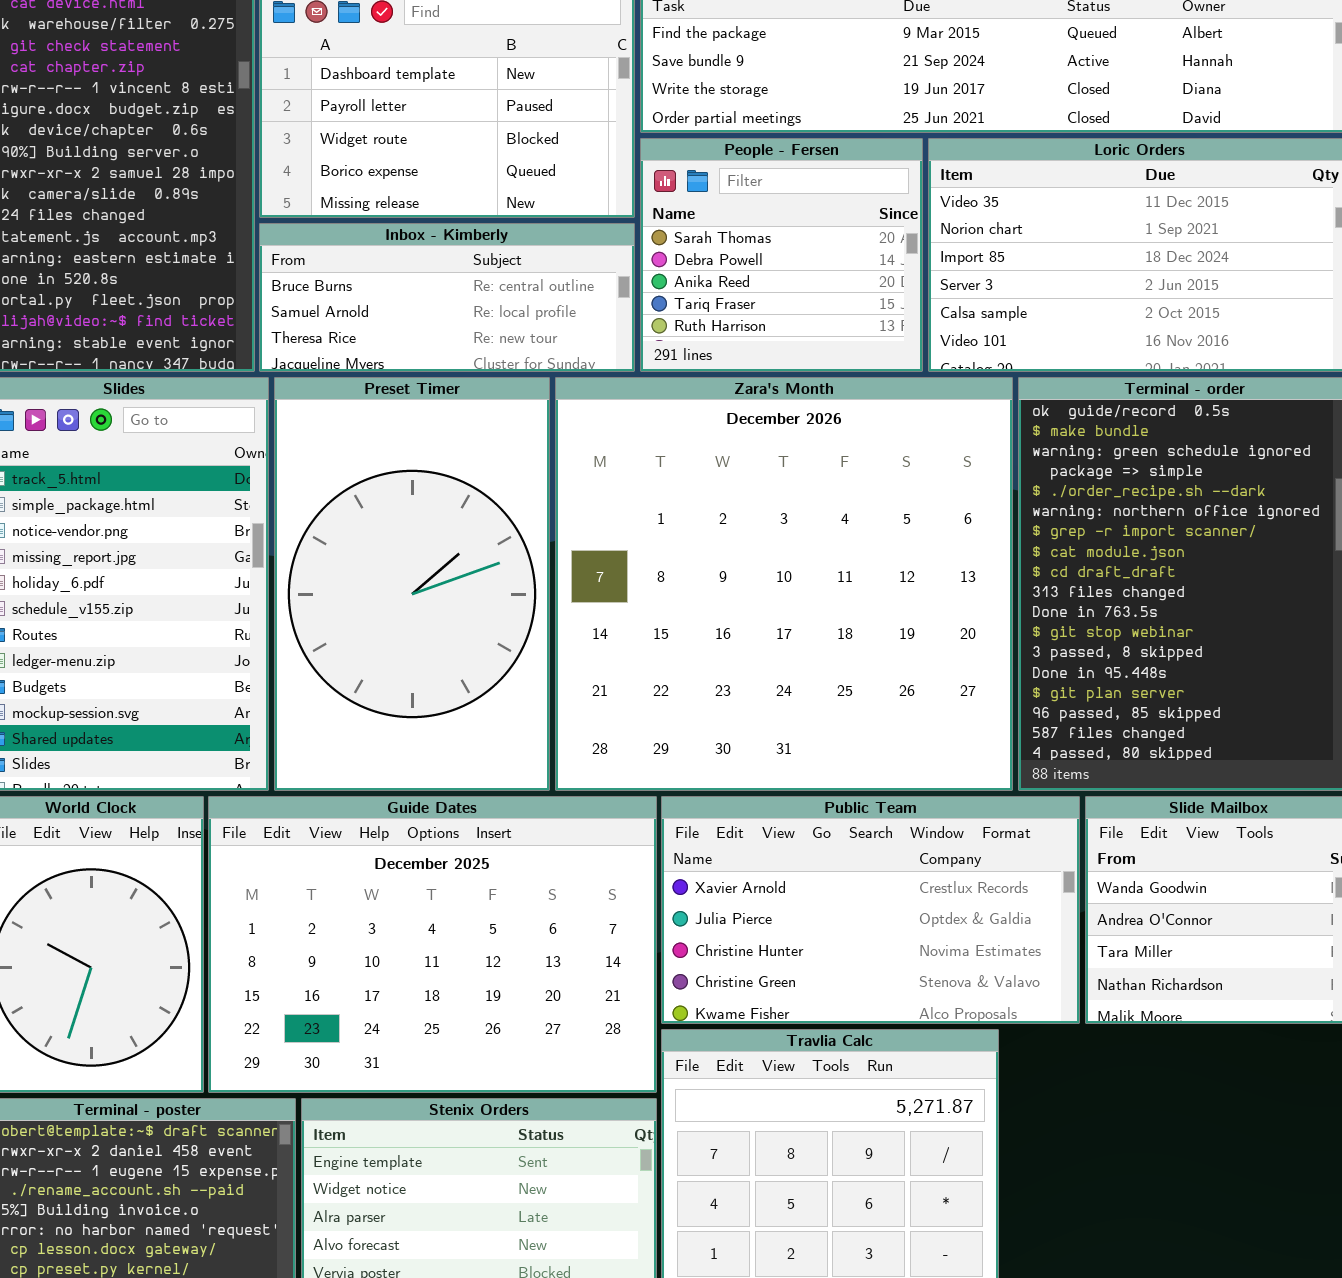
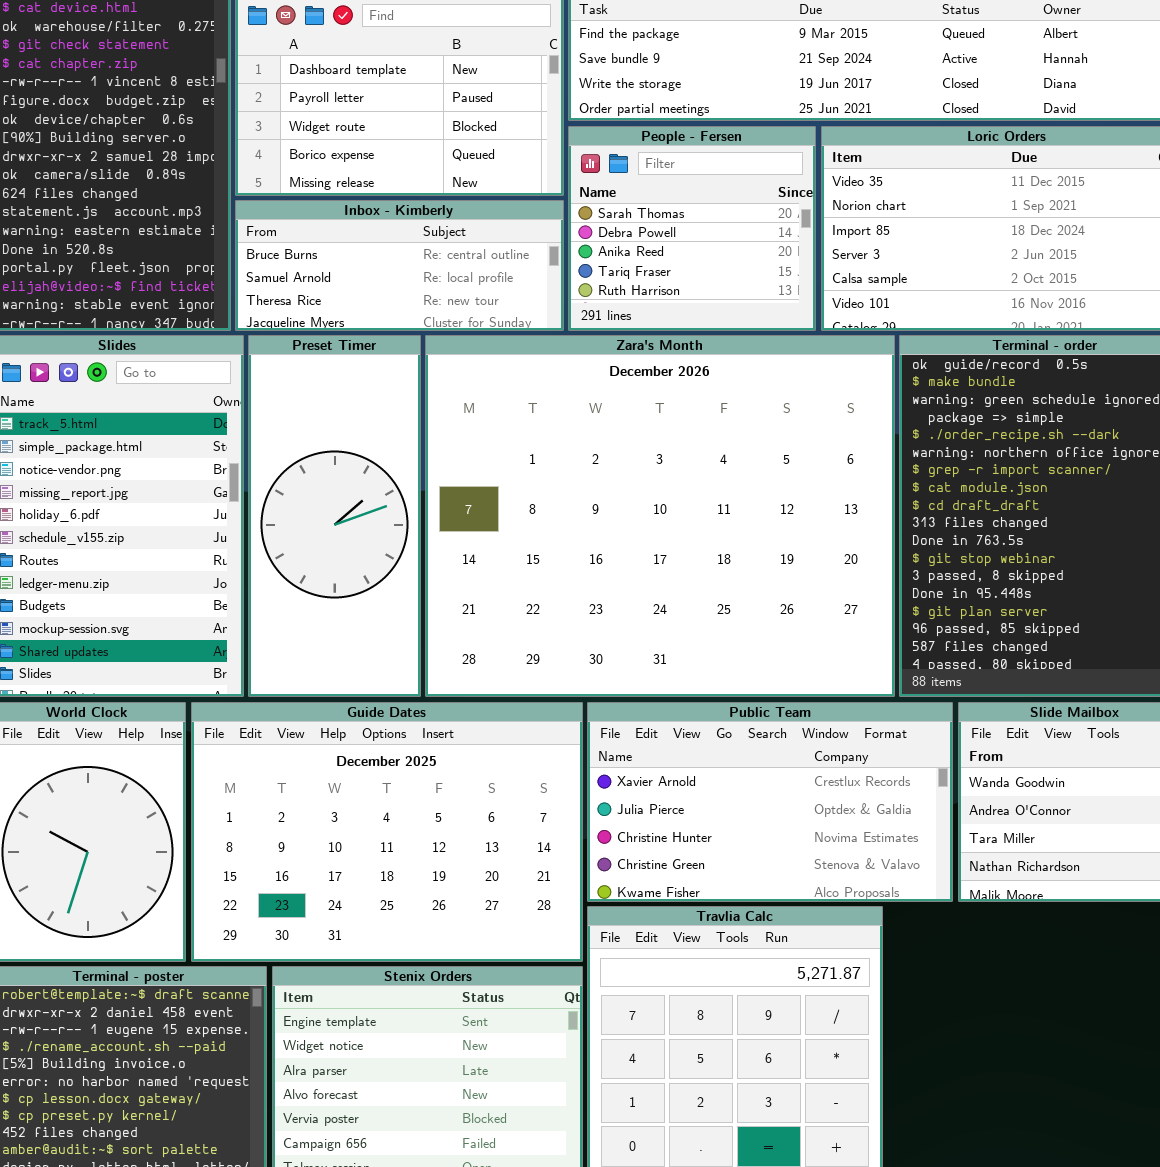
Preset Timer: [274,377,550,791] -> [248,335,421,697], resized
Zara's Month: [555,377,1013,791] -> [425,335,895,697], resized

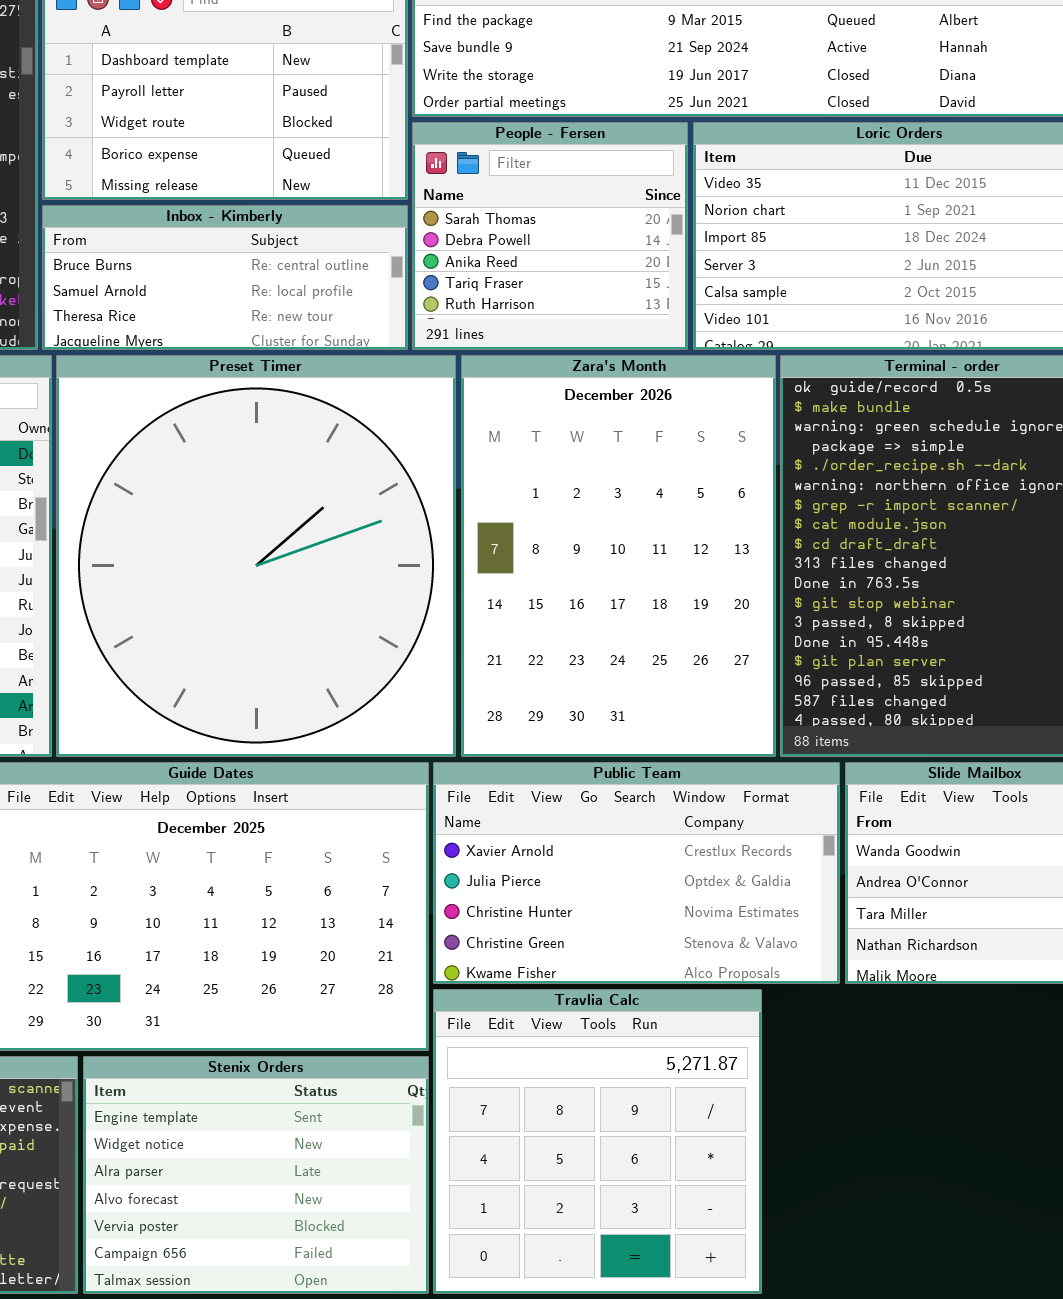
Preset Timer: [248,335,421,697] -> [56,355,456,757], resized
Zara's Month: [425,335,895,697] -> [461,355,776,757], resized

